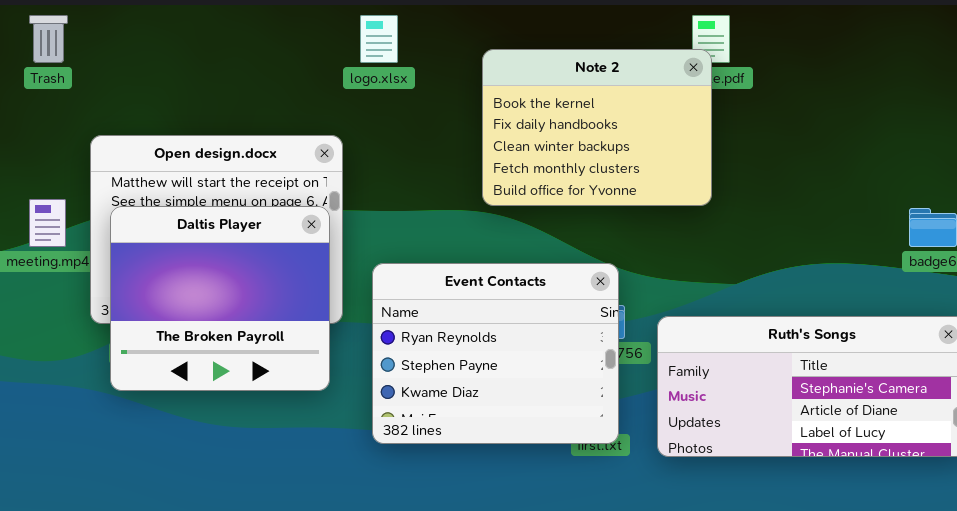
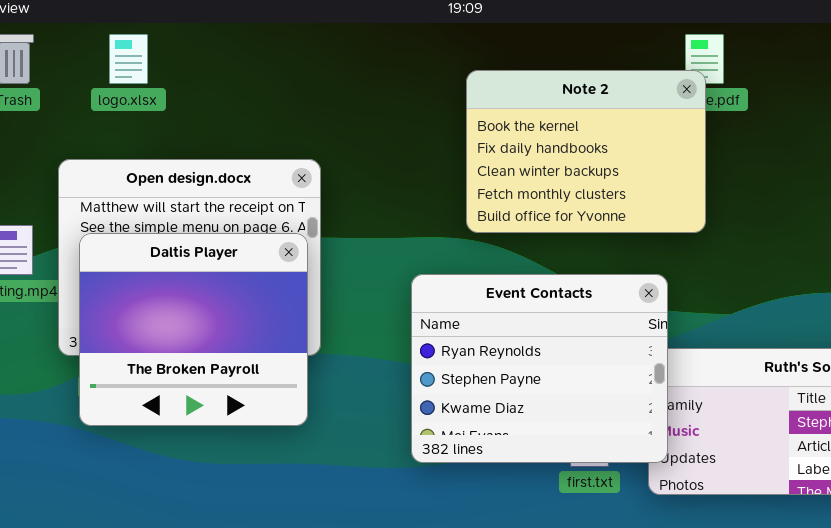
logo.xlsx: [360,15,398,63] -> [109,34,148,84], moved
Event Contacts: [372,263,619,444] -> [411,274,668,463], moved

